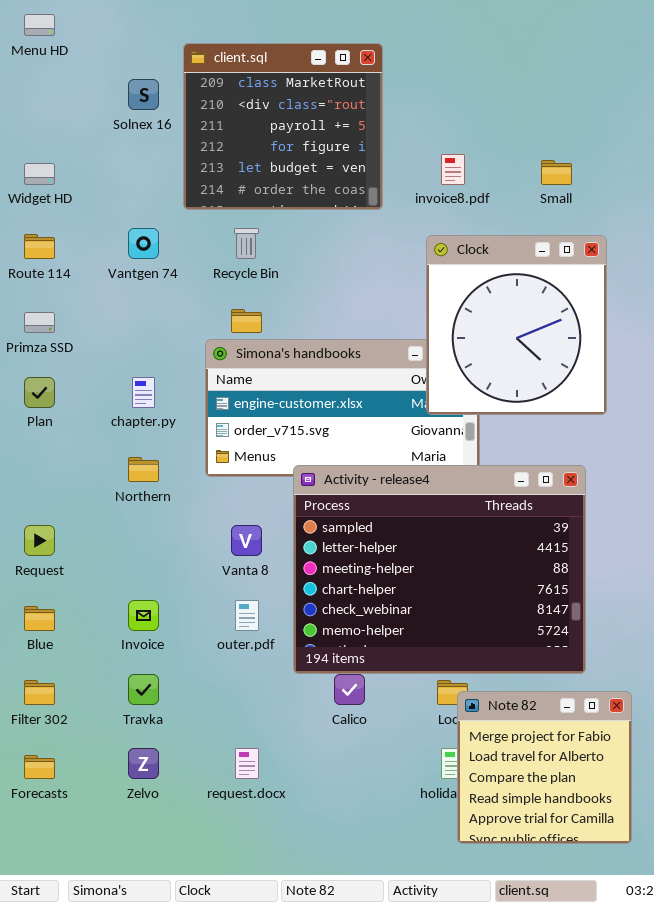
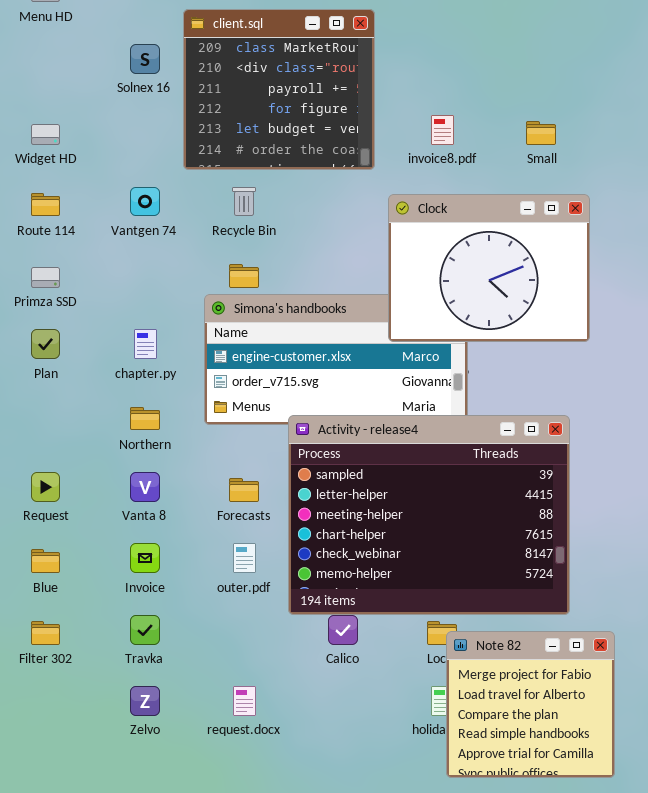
Clock: [426,235,607,415] -> [388,194,590,342], resized
Vanta 8: [231,525,262,556] -> [130,472,160,502], moved
Forecasts: [24,755,55,779] -> [229,478,259,502], moved

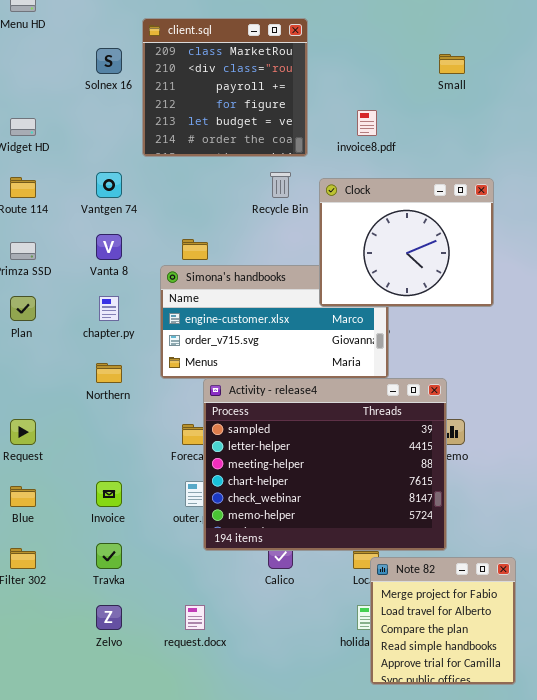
Small: [526,121,556,145] -> [439,54,465,74], moved
Recycle Bin: [232,187,256,216] -> [270,172,291,198], moved
Activity - release4: [288,415,570,615] -> [203,378,447,551], moved
Vanta 8: [130,472,160,502] -> [96,234,122,260], moved

